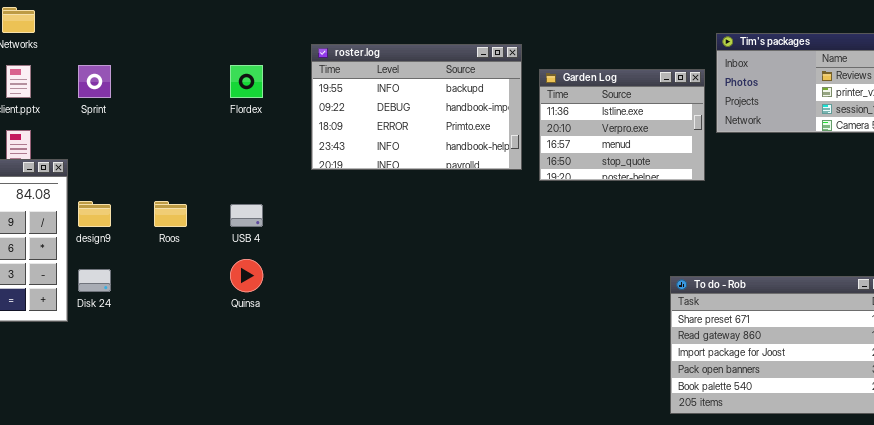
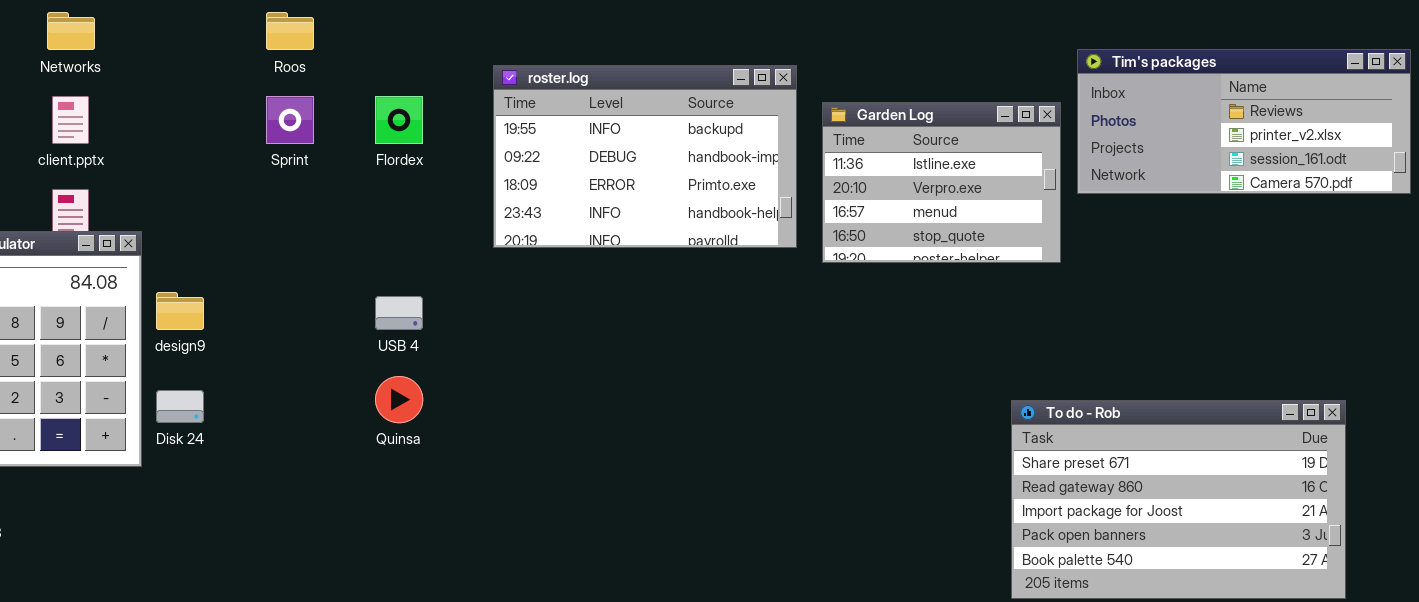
Sprint: [78,65,111,98] -> [266,96,314,144], moved
Roos: [154,201,187,227] -> [266,12,314,50], moved

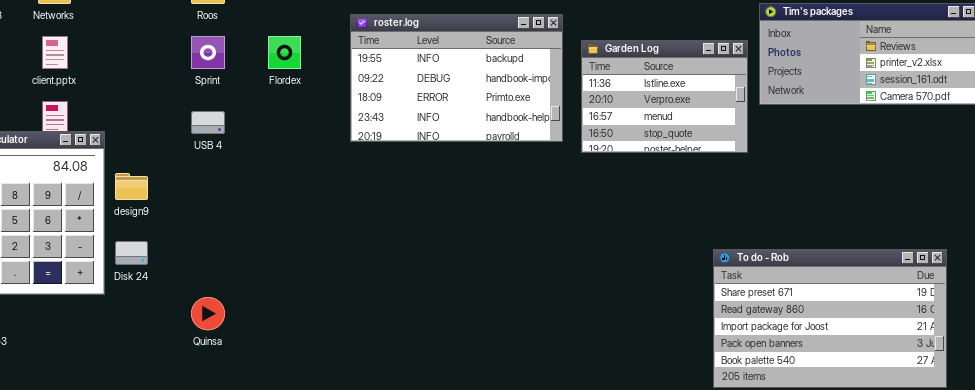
USB 4: [375,296,423,330] -> [191,111,225,134], moved
Quinsa: [375,376,423,423] -> [191,297,225,330], moved

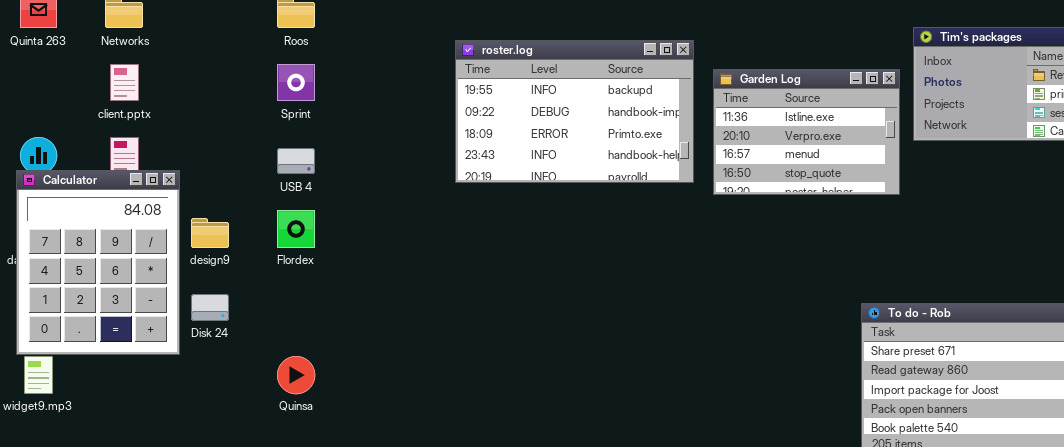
Flordex: [268,36,301,69] -> [277,210,315,248], moved

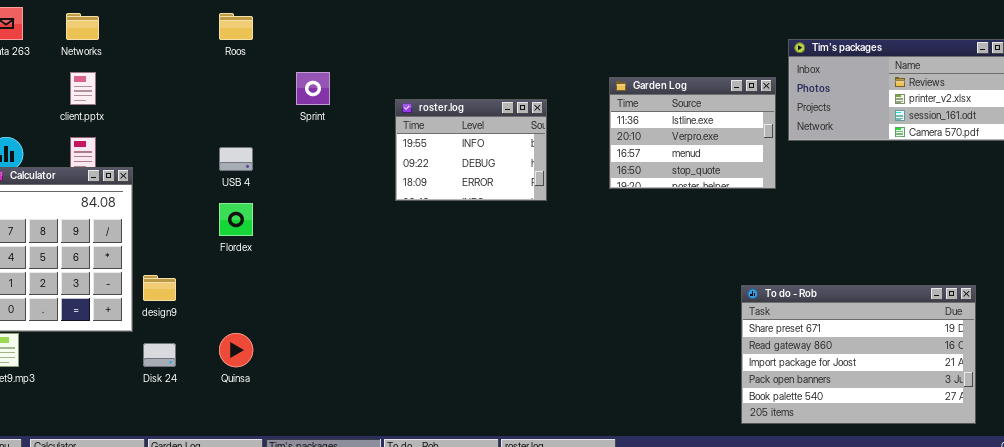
roster.log: [455,40,694,183] -> [395,99,547,201], moved, resized
Sprint: [277,64,315,101] -> [296,72,330,105], moved
design9: [191,218,229,248] -> [143,275,176,301], moved
Disk 24: [191,294,229,321] -> [143,343,176,367], moved

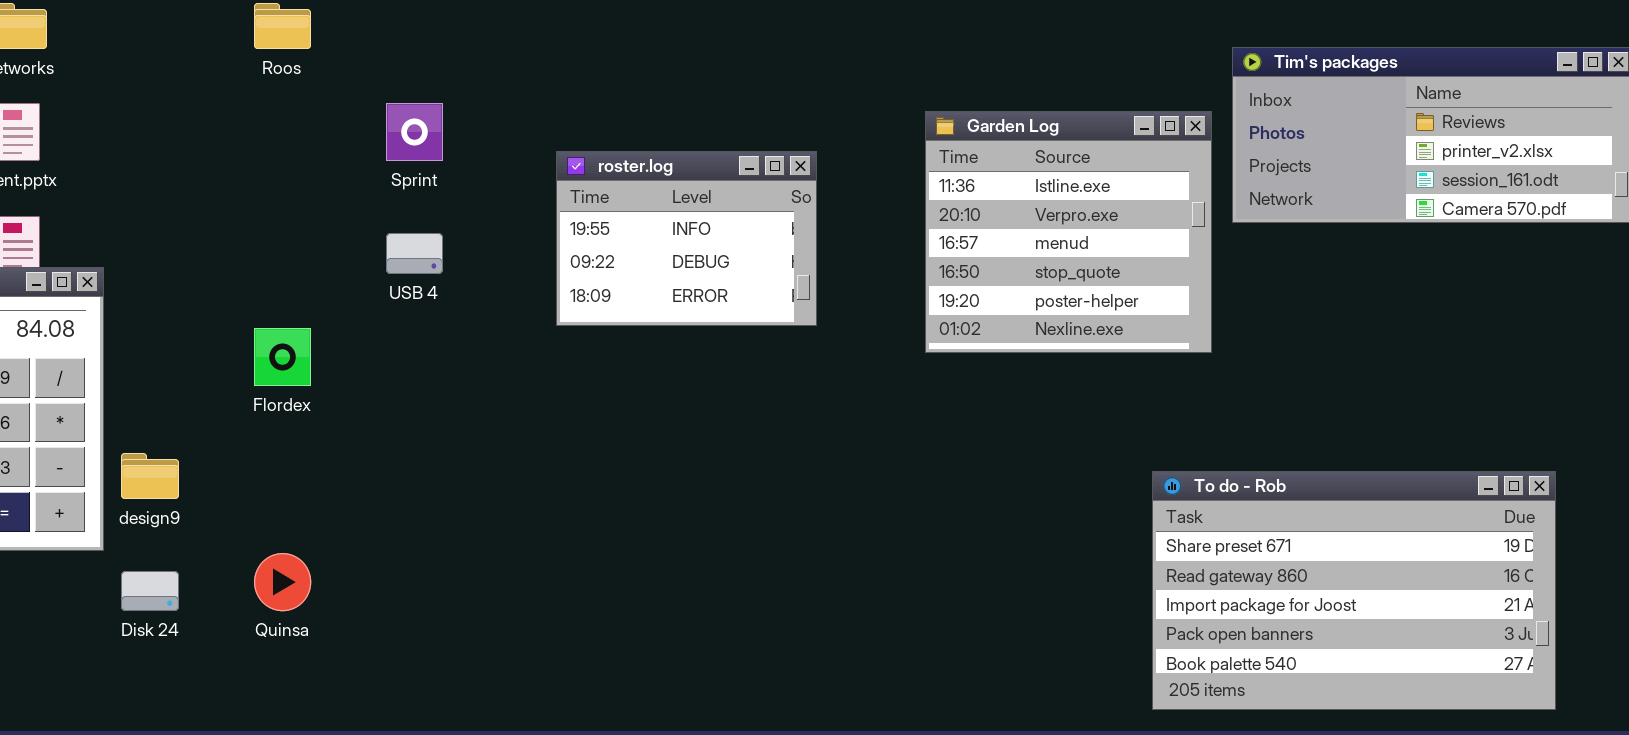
Garden Log: [609,77,776,189] -> [925,111,1212,353], resized
USB 4: [219,147,253,171] -> [386,233,443,274], moved

